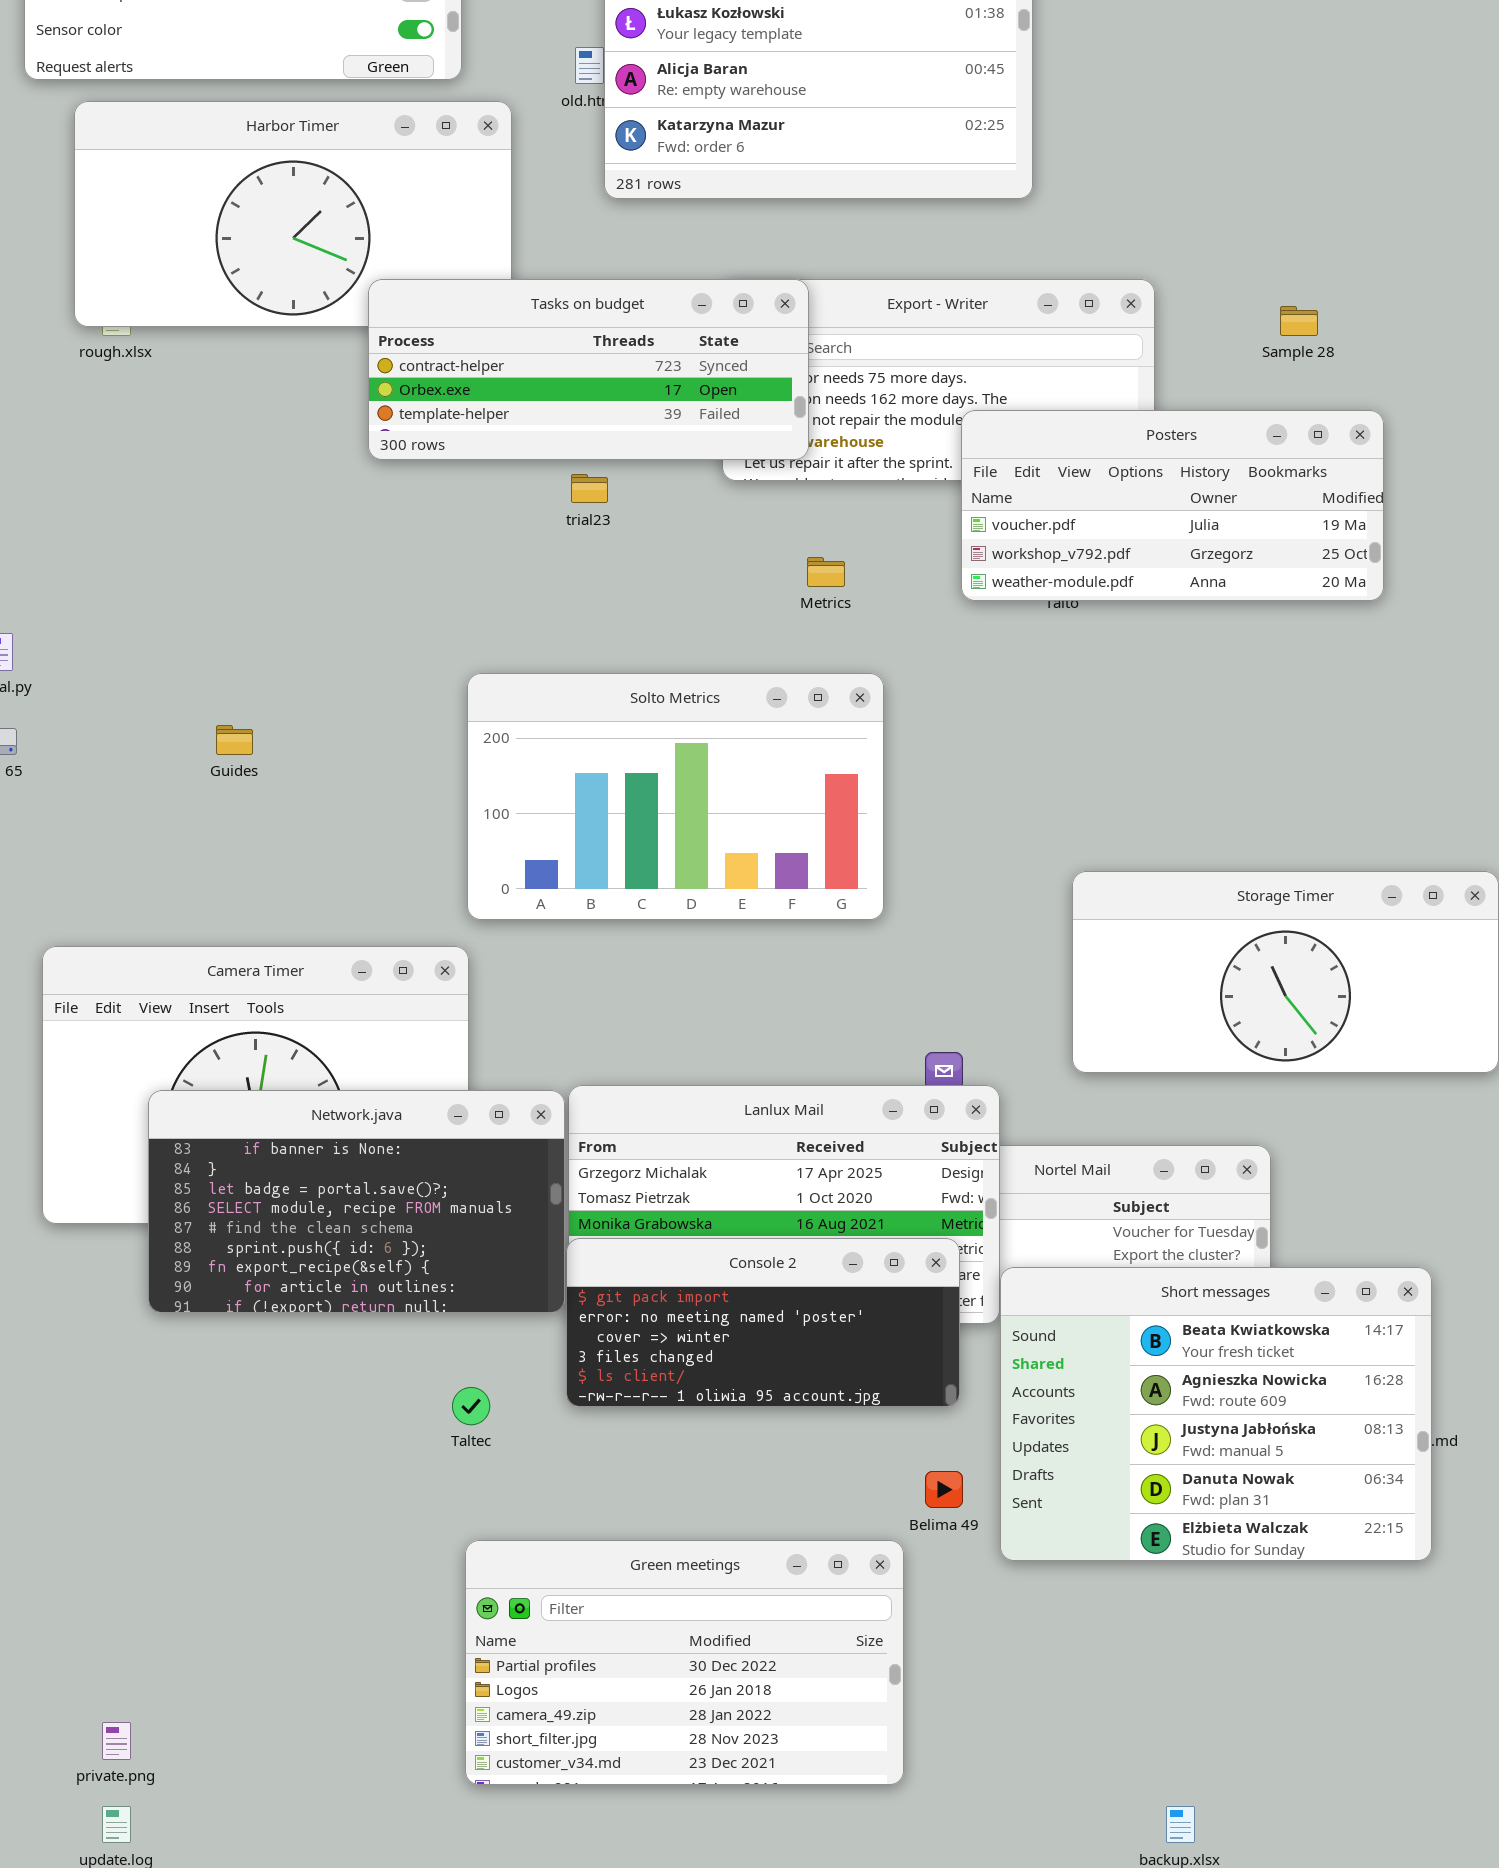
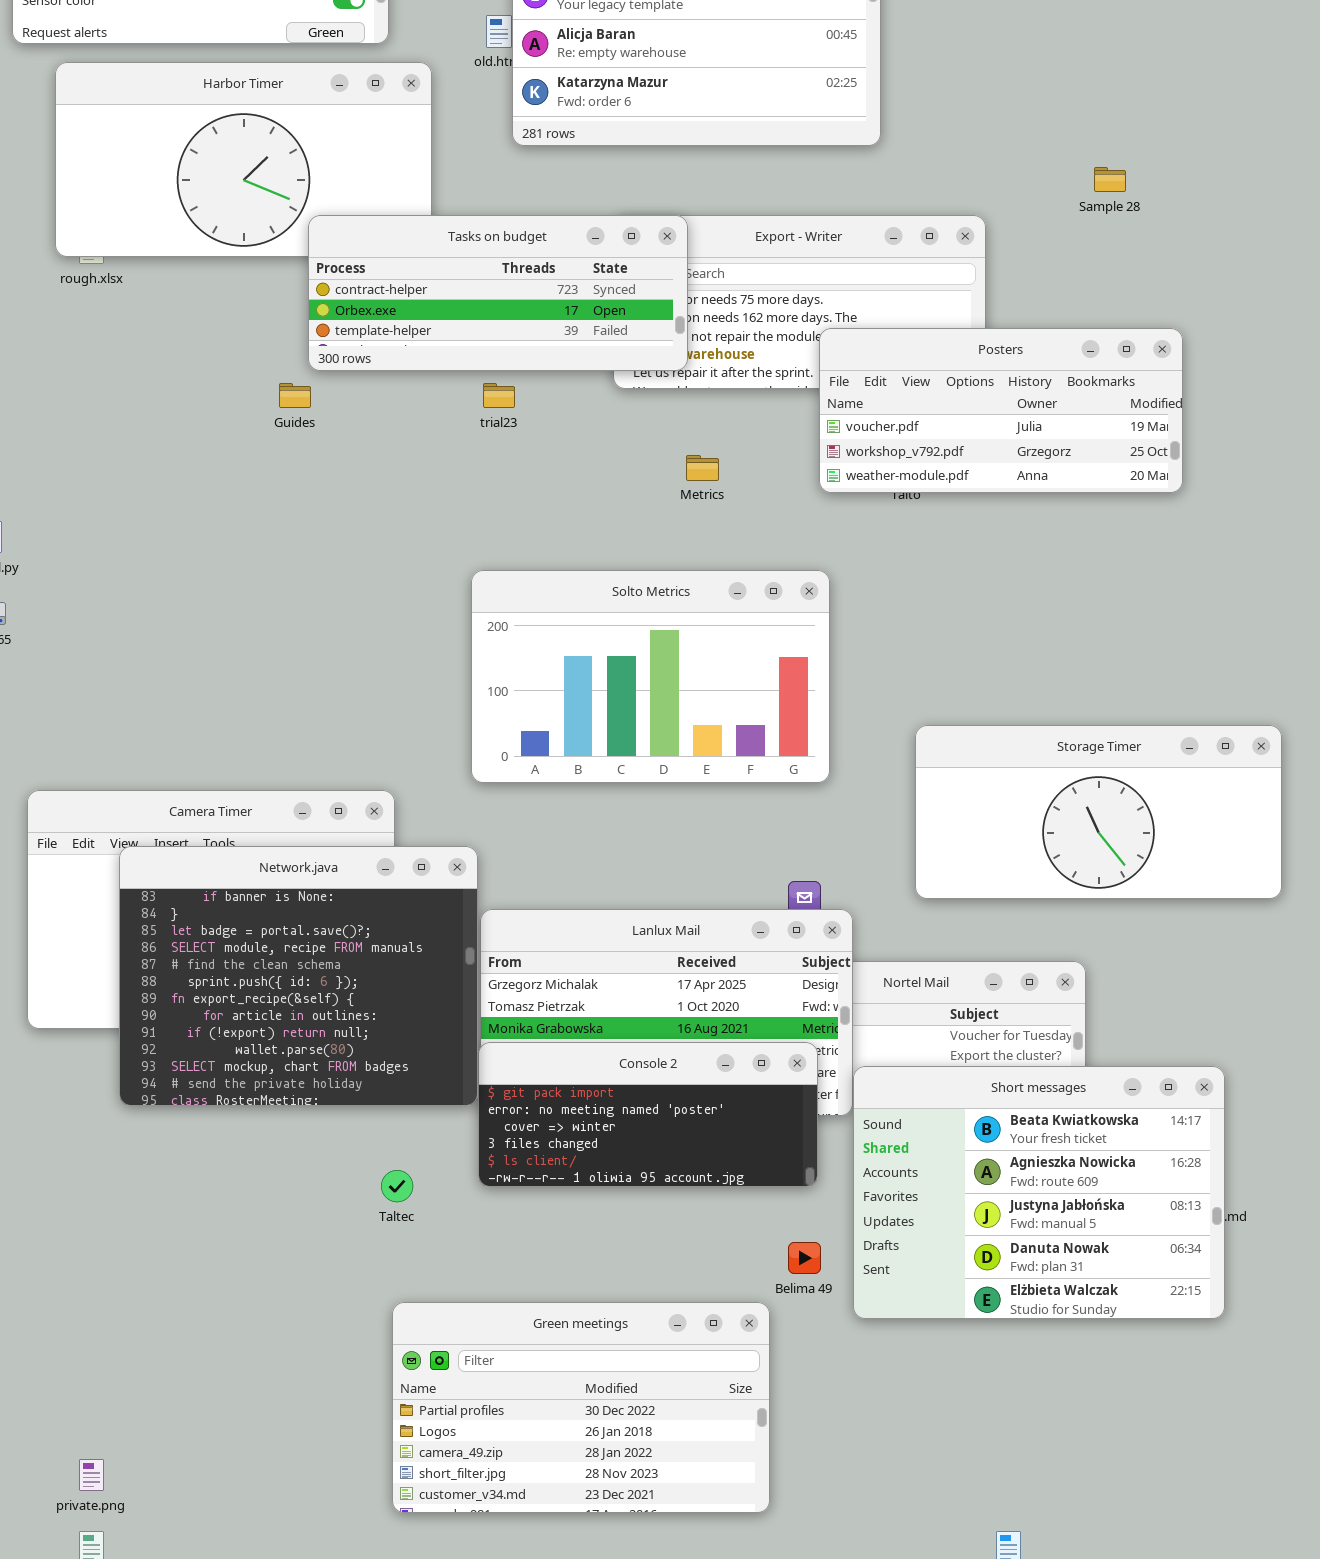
Sample 28: [1280,306,1318,336] -> [1094,167,1126,192], moved
Solto Metrics: [467,673,884,920] -> [471,570,830,783], moved
Guides: [216,725,253,755] -> [279,383,311,408], moved
Network.java: [148,1090,565,1313] -> [119,846,478,1106], resized

